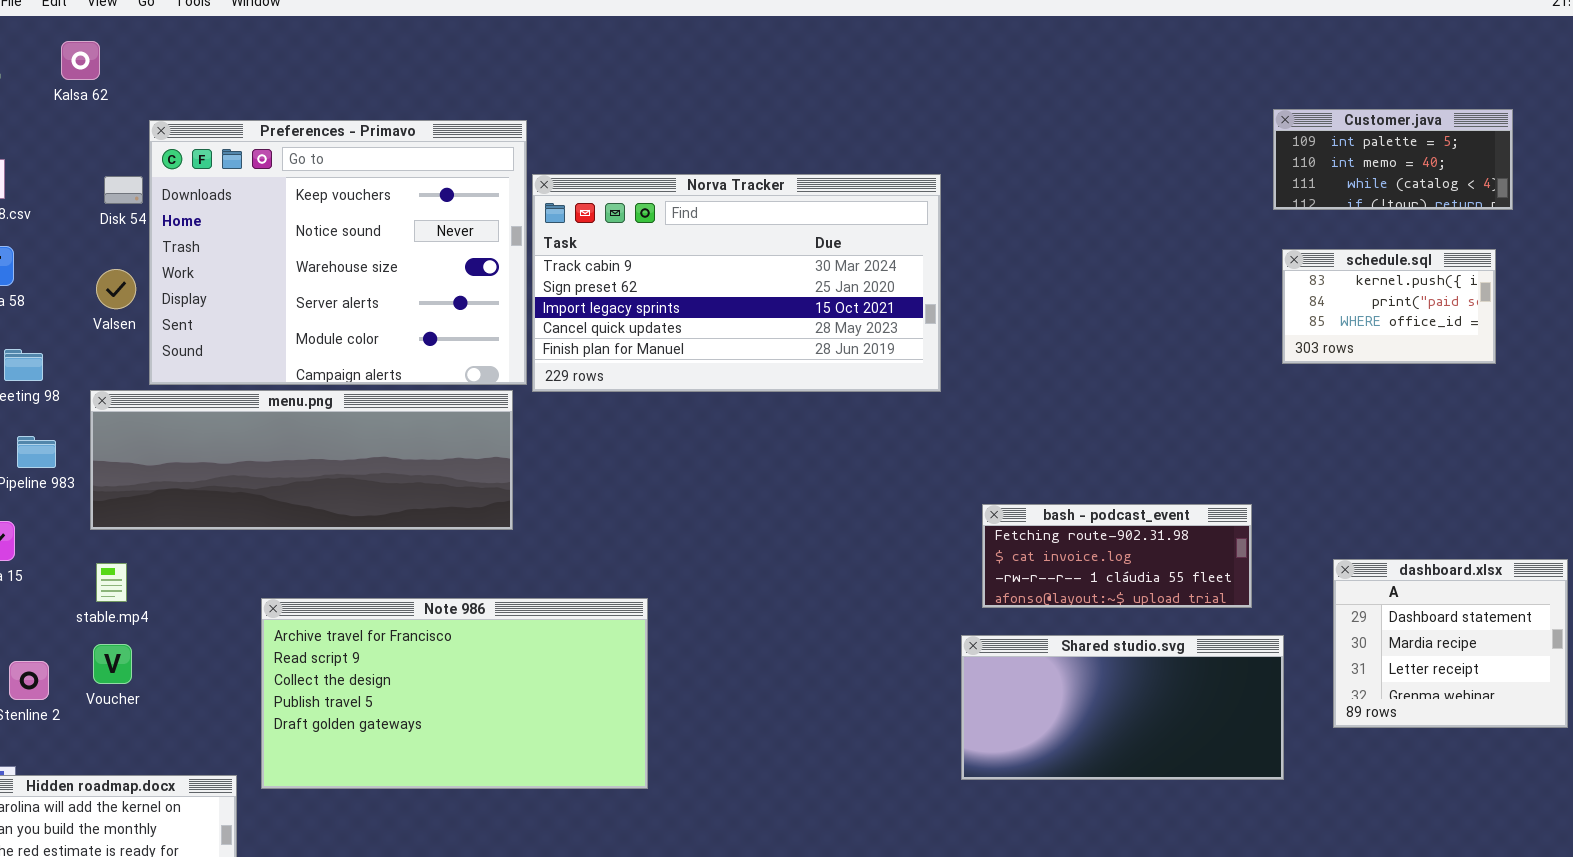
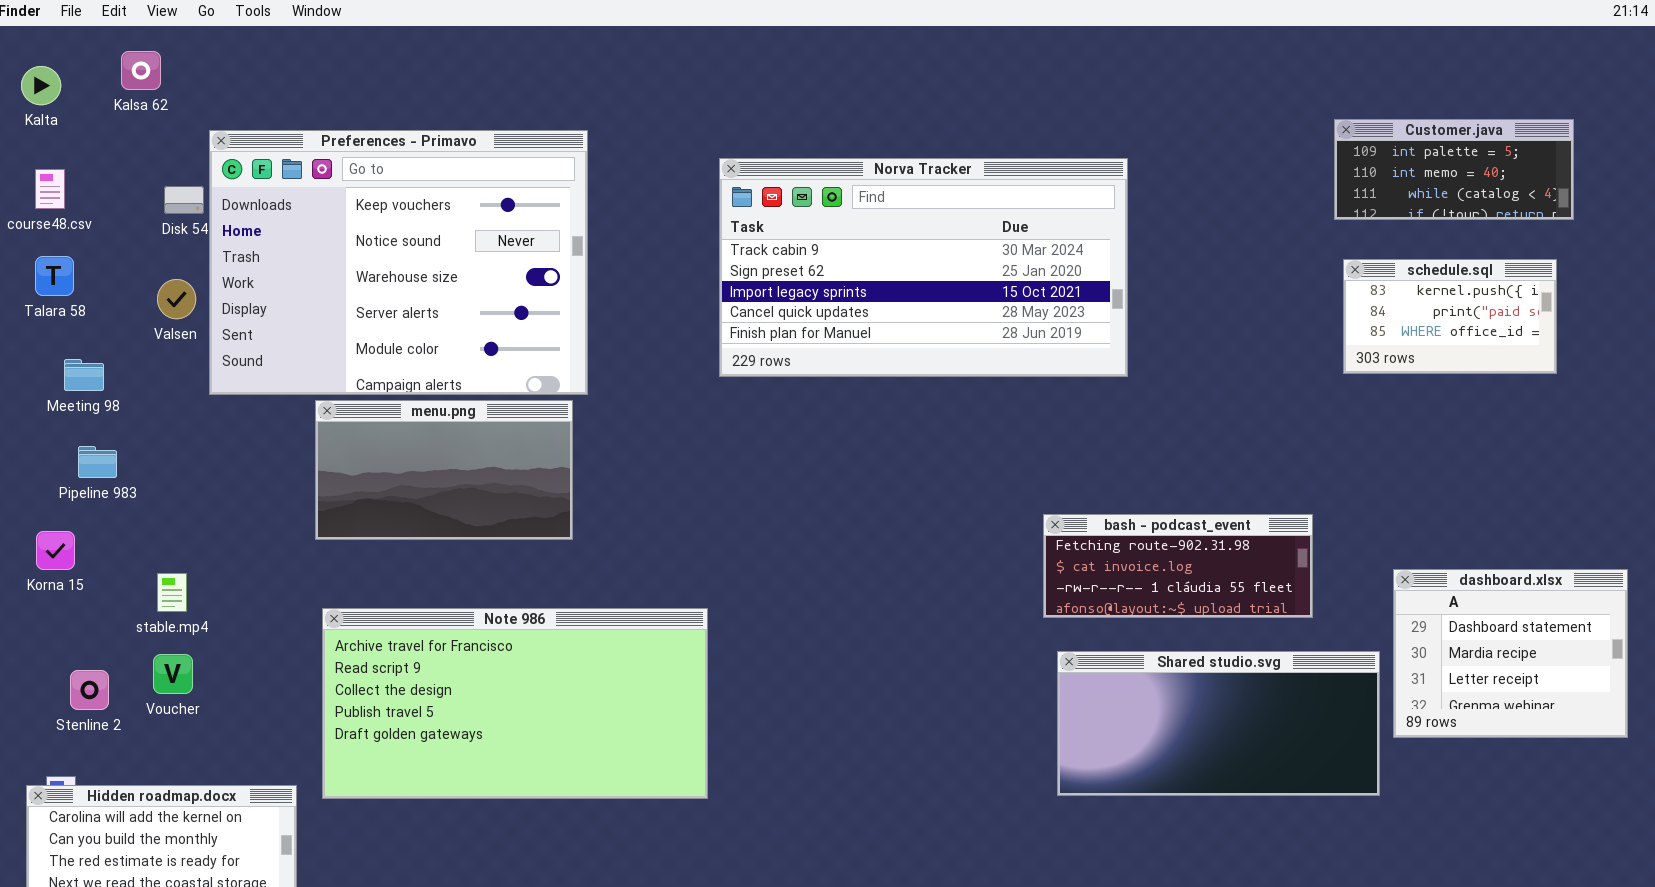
Norva Tracker: [532,174,941,392] -> [719,158,1128,377], moved
menu.png: [90,390,513,530] -> [315,400,573,540], resized
Shared studio.svg: [961,635,1284,780] -> [1057,651,1380,796], moved

